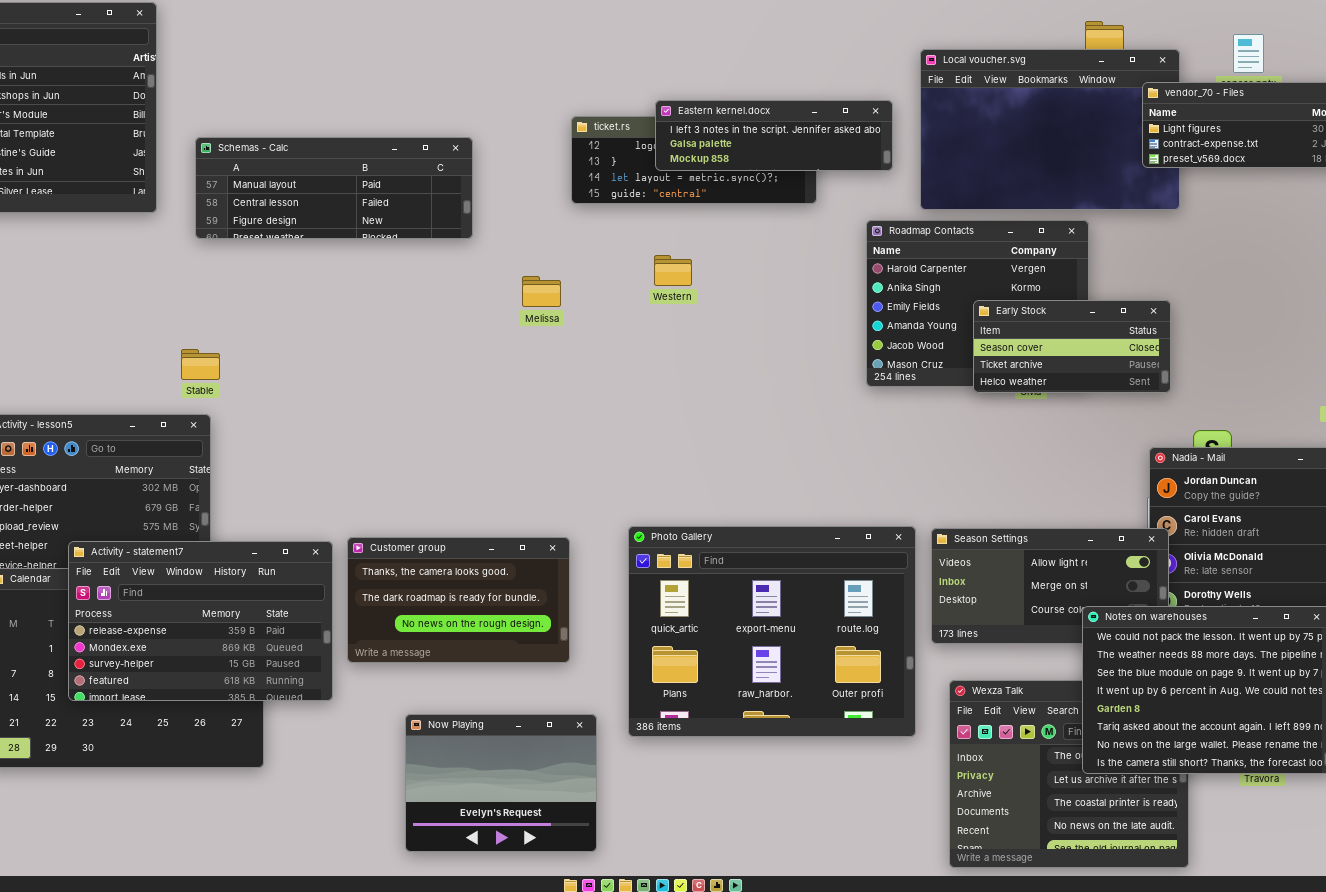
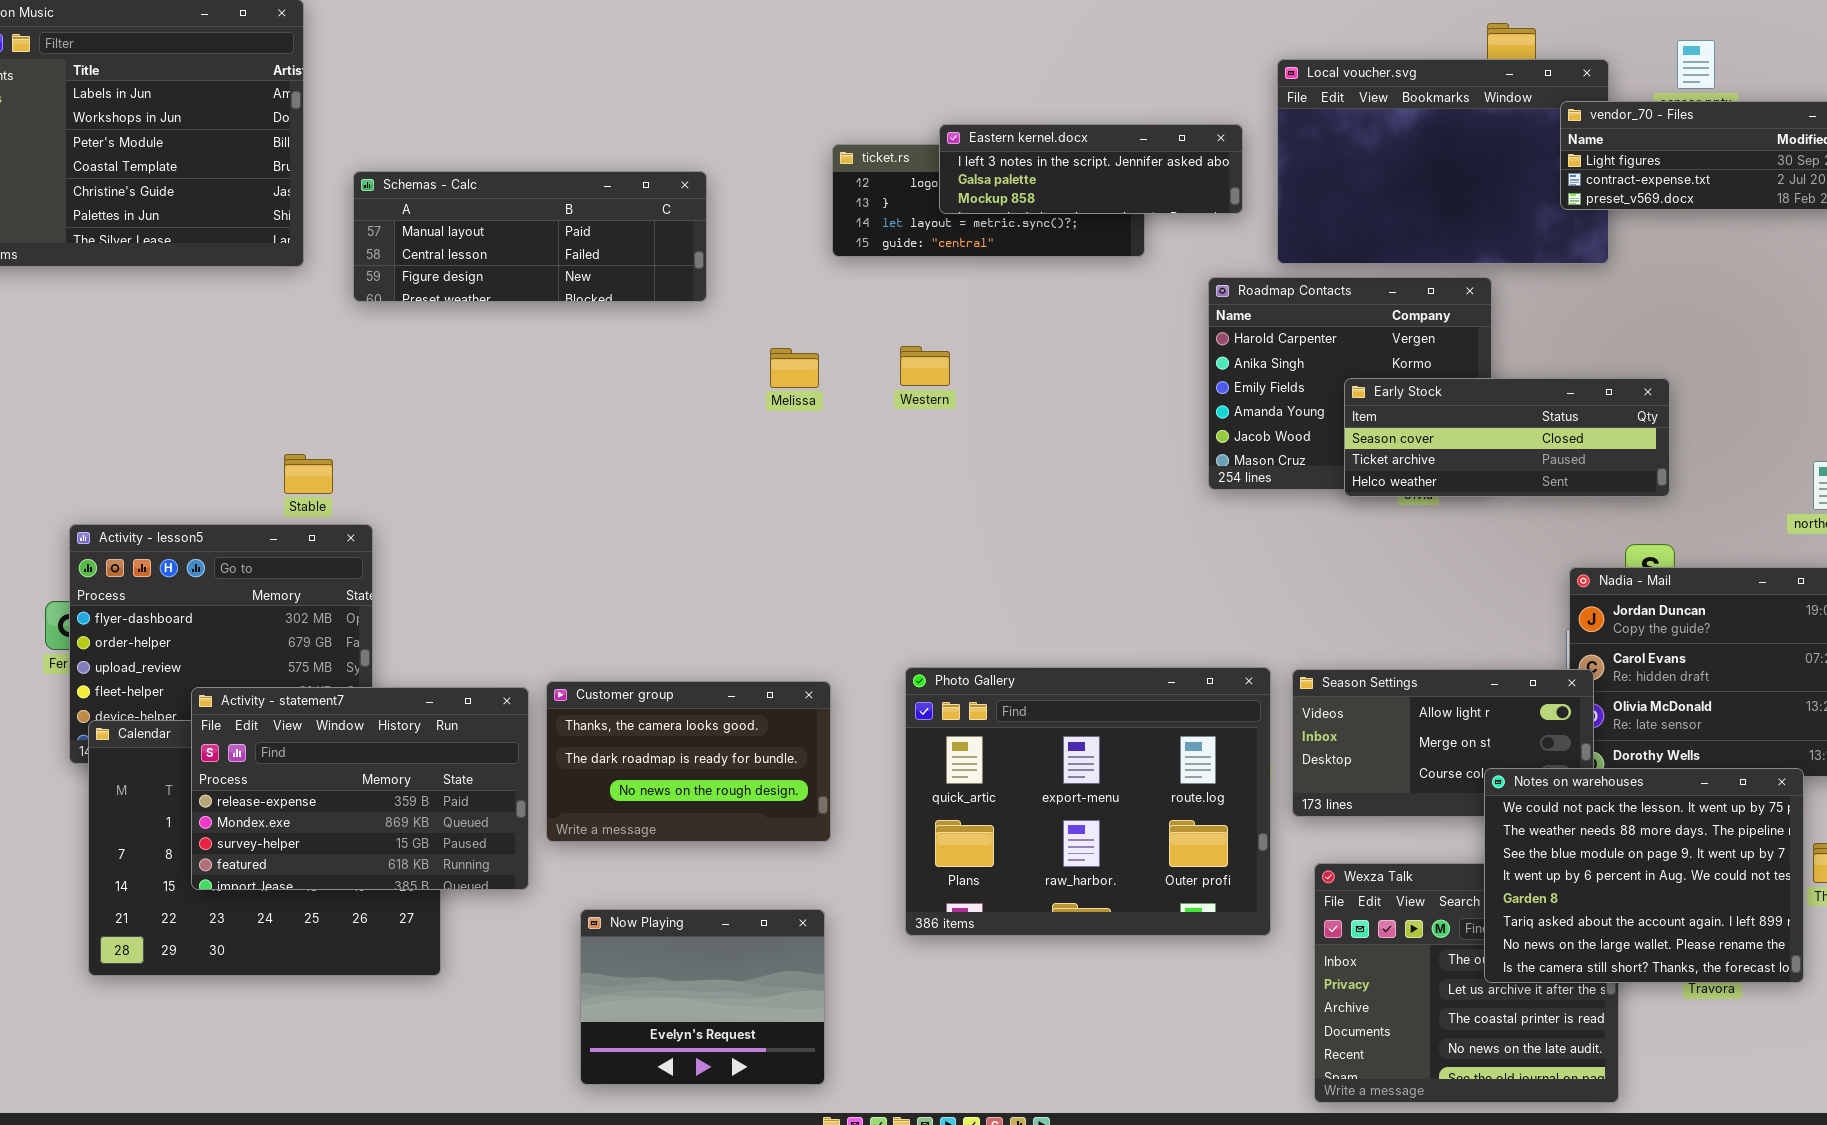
Western: [654,255,692,286] -> [900,346,950,386], moved
Early Stock: [973,300,1171,393] -> [1344,378,1670,497], resized
Stable: [181,349,220,380] -> [284,454,333,494], moved
Now Playing: [405,714,597,852] -> [580,909,825,1085], moved

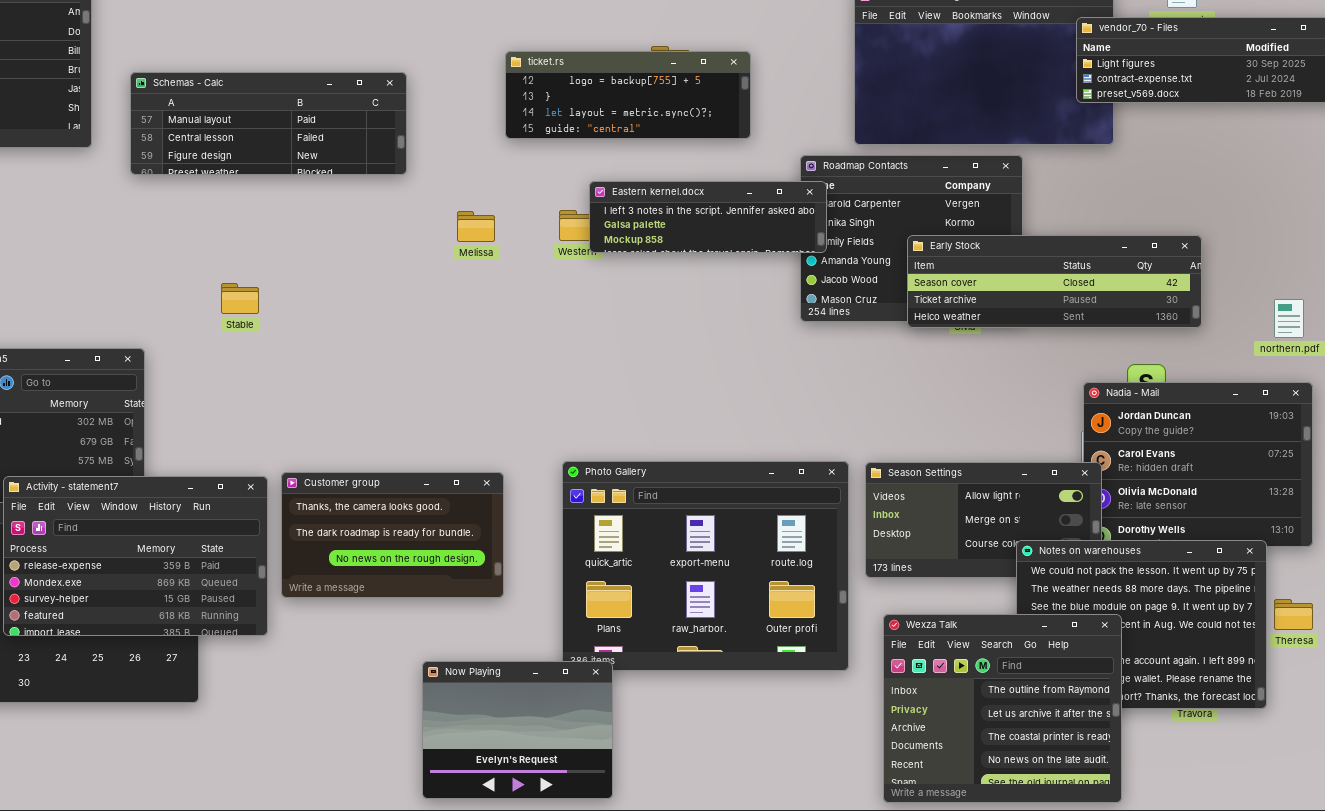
Eastern kernel.docx: [939,124,1243,214] -> [589,181,827,253], moved
Early Stock: [1344,378,1670,497] -> [907,235,1202,328], resized
Stable: [284,454,333,494] -> [221,283,259,314], moved
Wexza Talk: [1314,863,1619,1103] -> [883,614,1122,803], raised
Now Playing: [580,909,825,1085] -> [422,661,613,799], moved

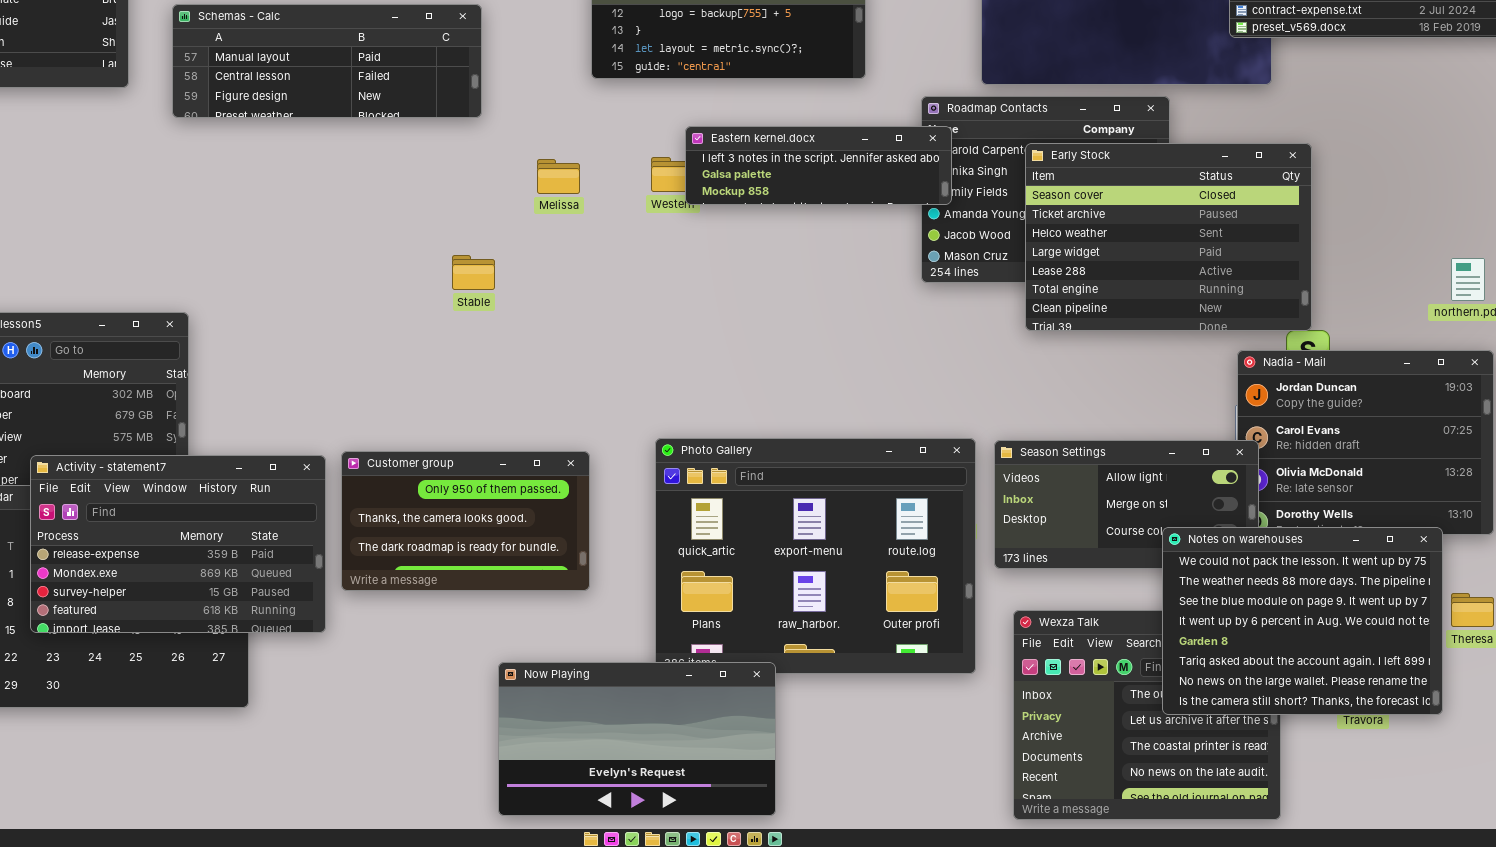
Early Stock: [907,235,1202,328] -> [1025,143,1312,331], moved, resized
Stable: [221,283,259,314] -> [452,255,495,290], moved
Customer group: [281,472,504,598] -> [341,451,590,591], scrolled up 1 row
Notes on warehouses: [1016,540,1267,709] -> [1162,527,1443,715], raised
Now Playing: [422,661,613,799] -> [498,662,776,816], resized

